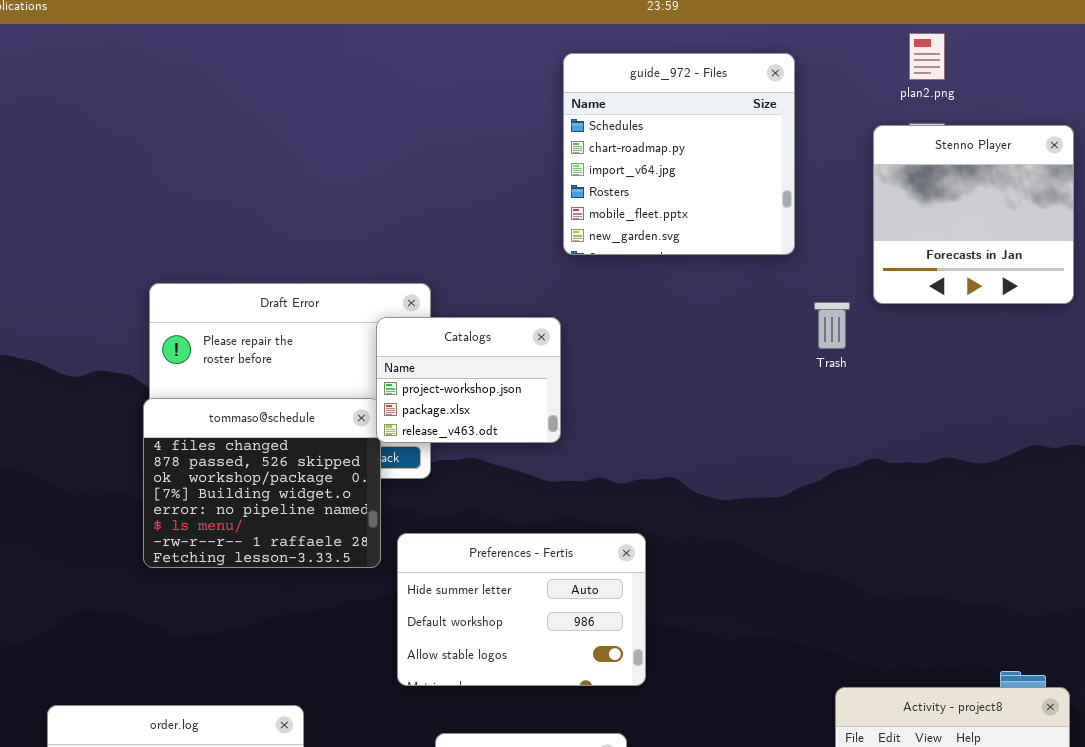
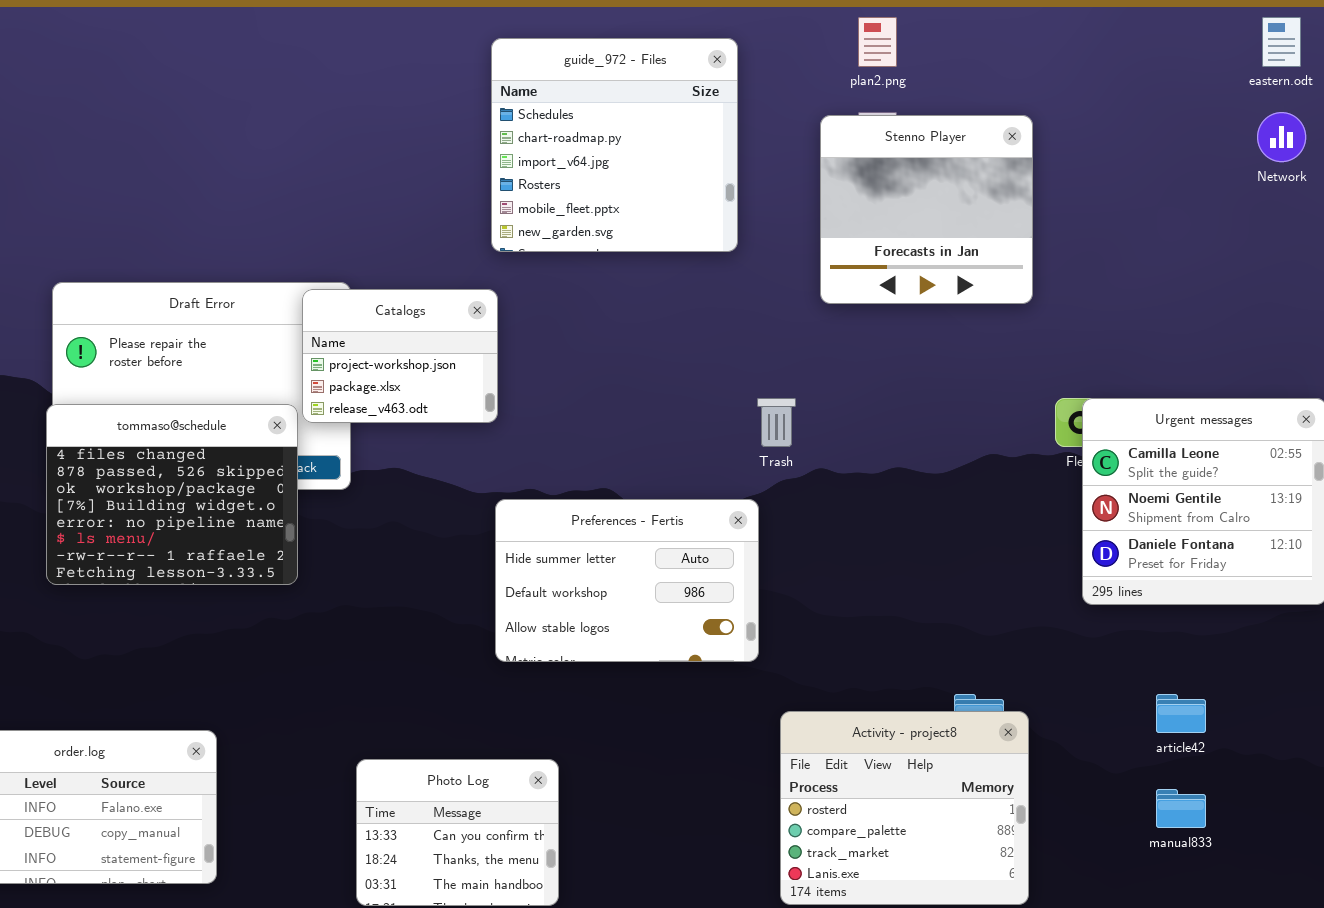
Trash: [814,302,850,349] -> [757,398,796,447], moved
Catalogs: [376,317,561,443] -> [302,289,498,423], moved
Preferences - Fertis: [397,533,646,686] -> [495,499,759,662], moved

